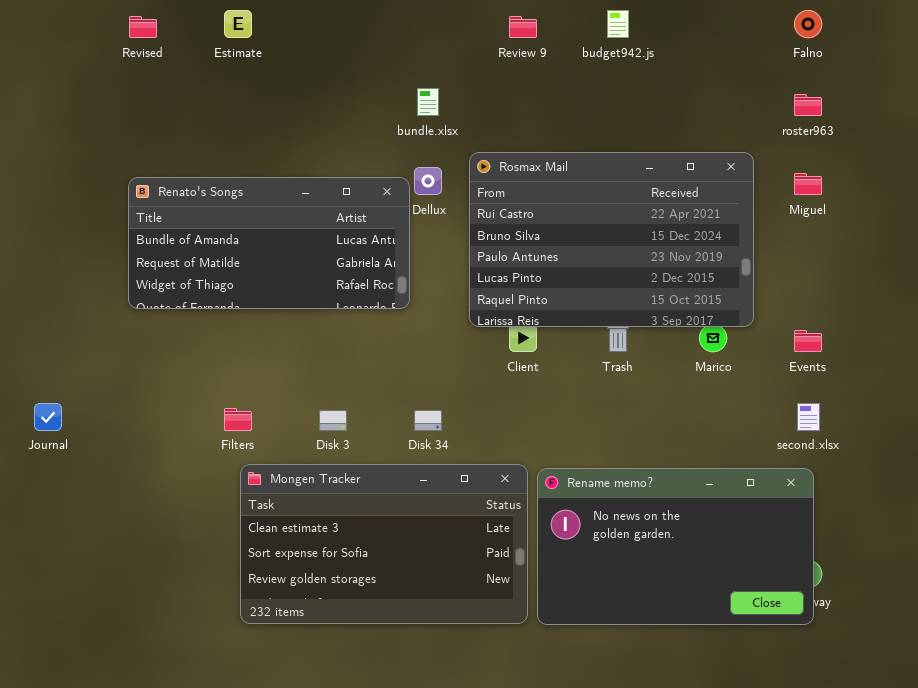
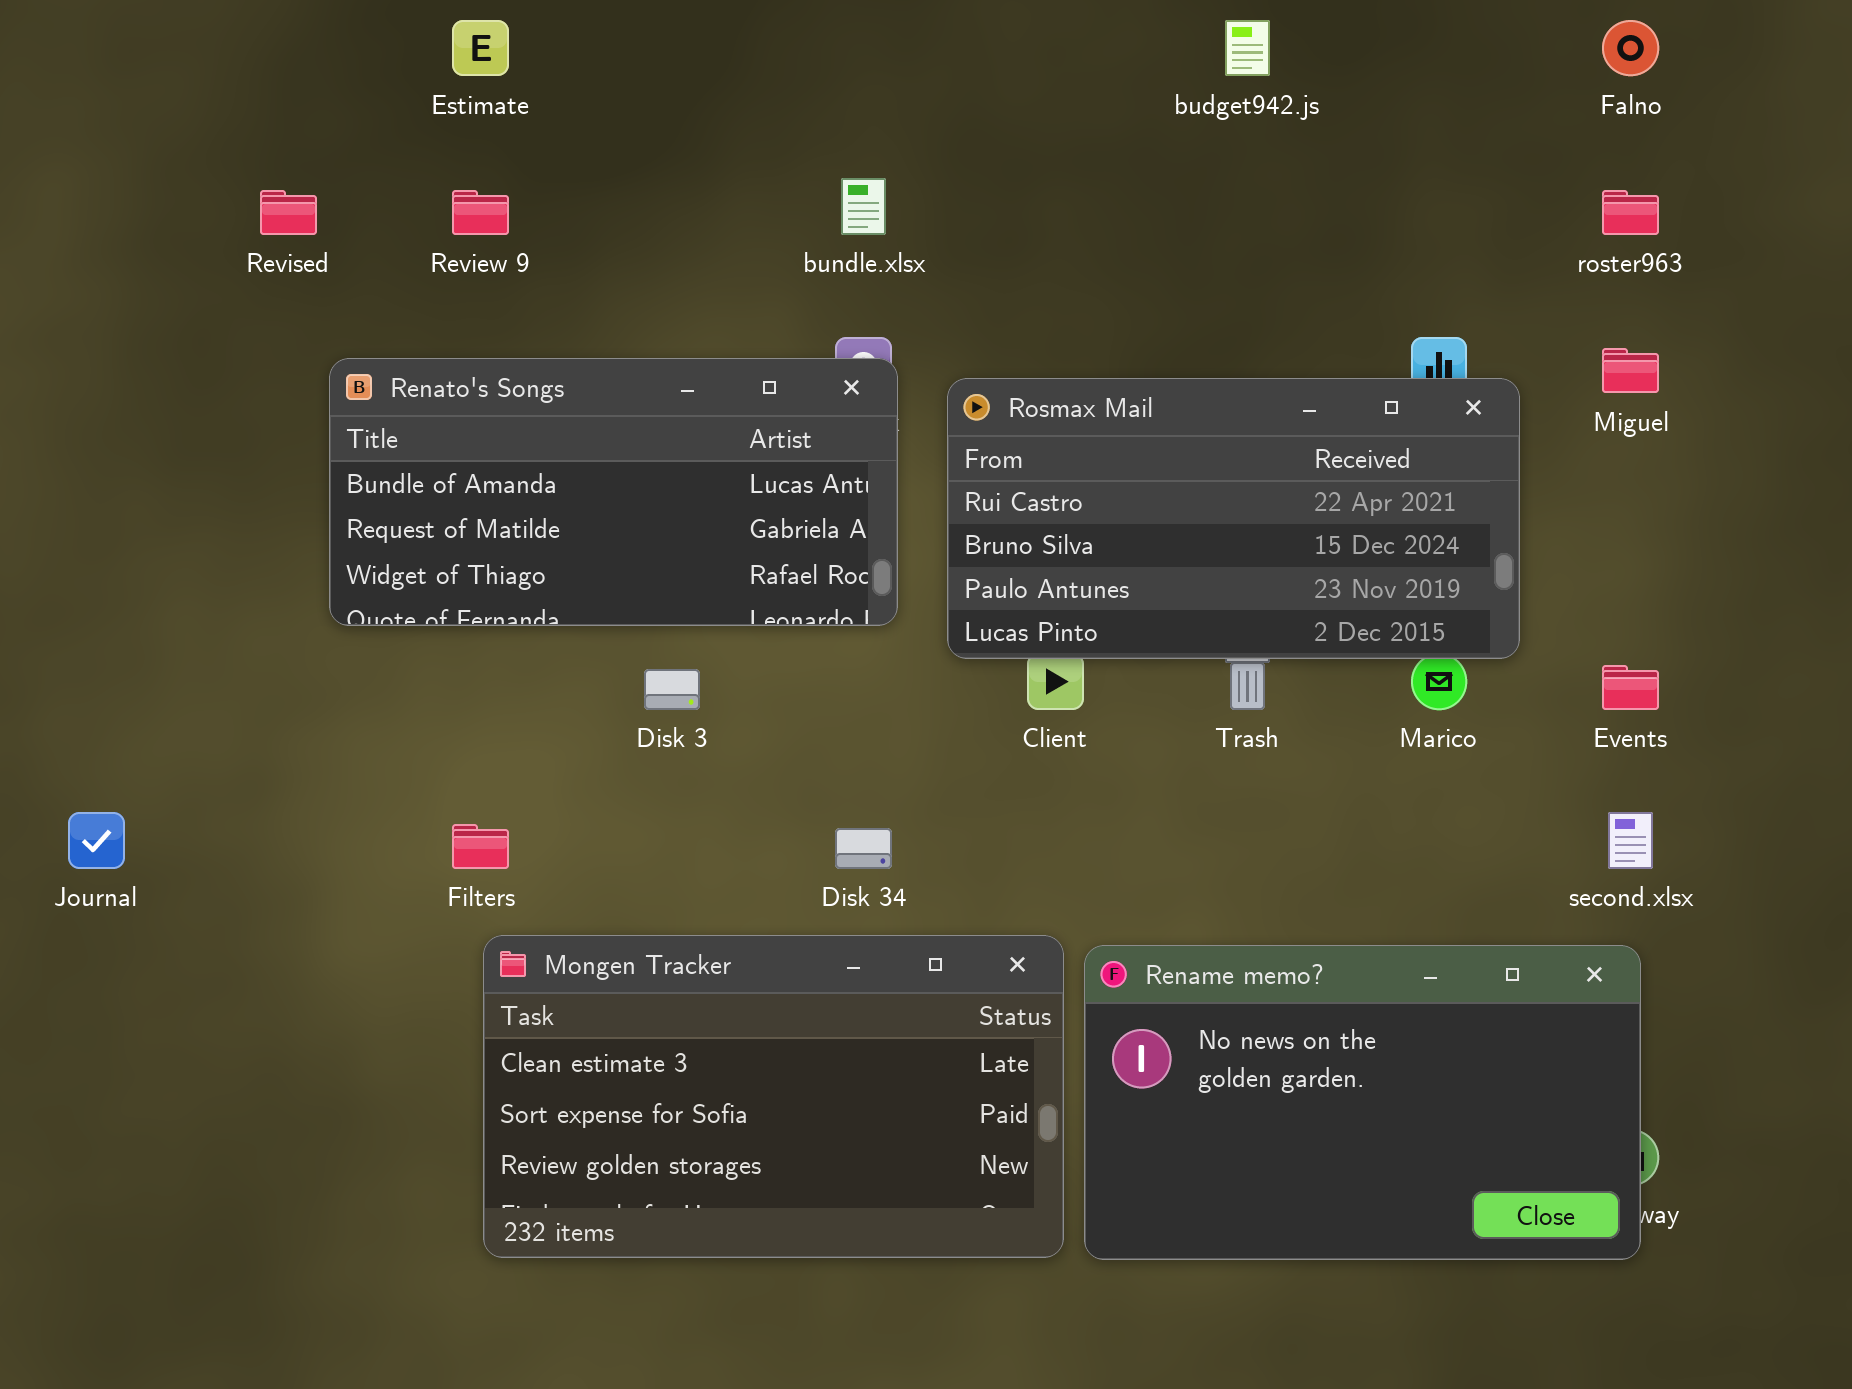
Revised: [129,16,157,38] -> [260,190,317,235], moved
Review 9: [509,16,537,38] -> [452,190,509,235], moved
Rosmax Mail: [469,152,754,327] -> [947,378,1520,659], resized
Renato's Songs: [128,177,410,309] -> [329,358,898,626], moved
Disk 3: [319,410,347,431] -> [644,669,700,710], moved

